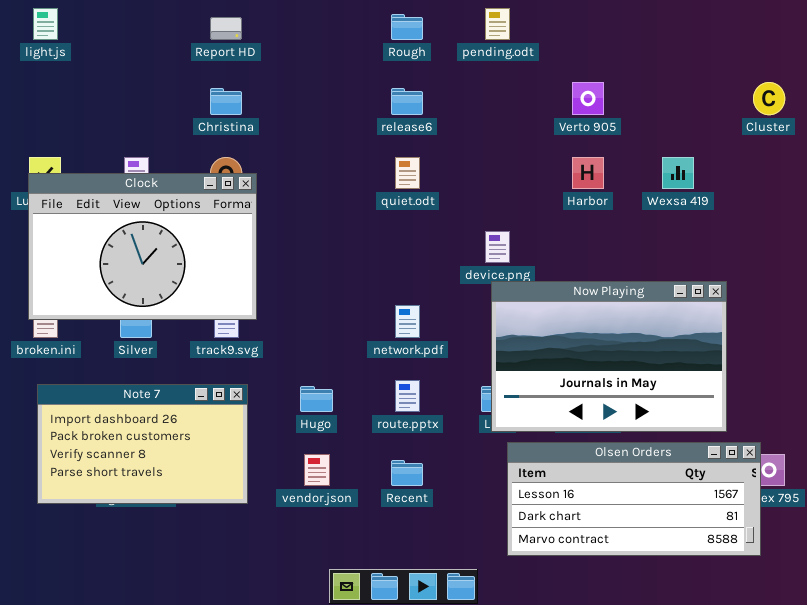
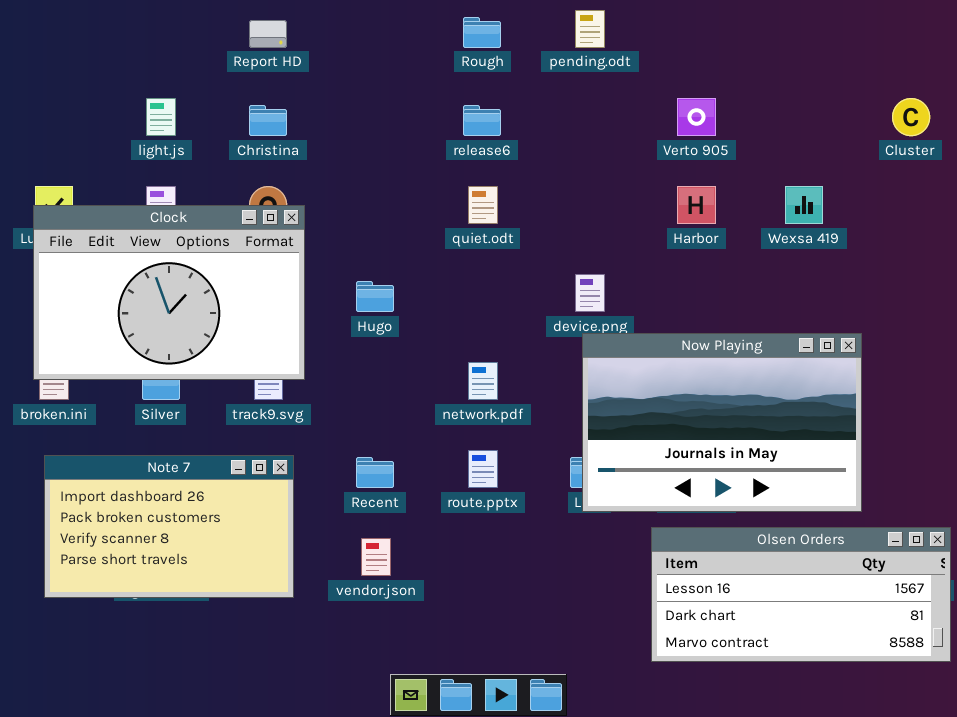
light.js: [33,8,58,40] -> [146,98,176,136], moved
Hugo: [300,386,333,412] -> [356,281,394,312], moved
Olsen Orders: [507,442,761,556] -> [651,527,951,662], moved
Recent: [391,460,423,486] -> [356,457,394,488], moved

